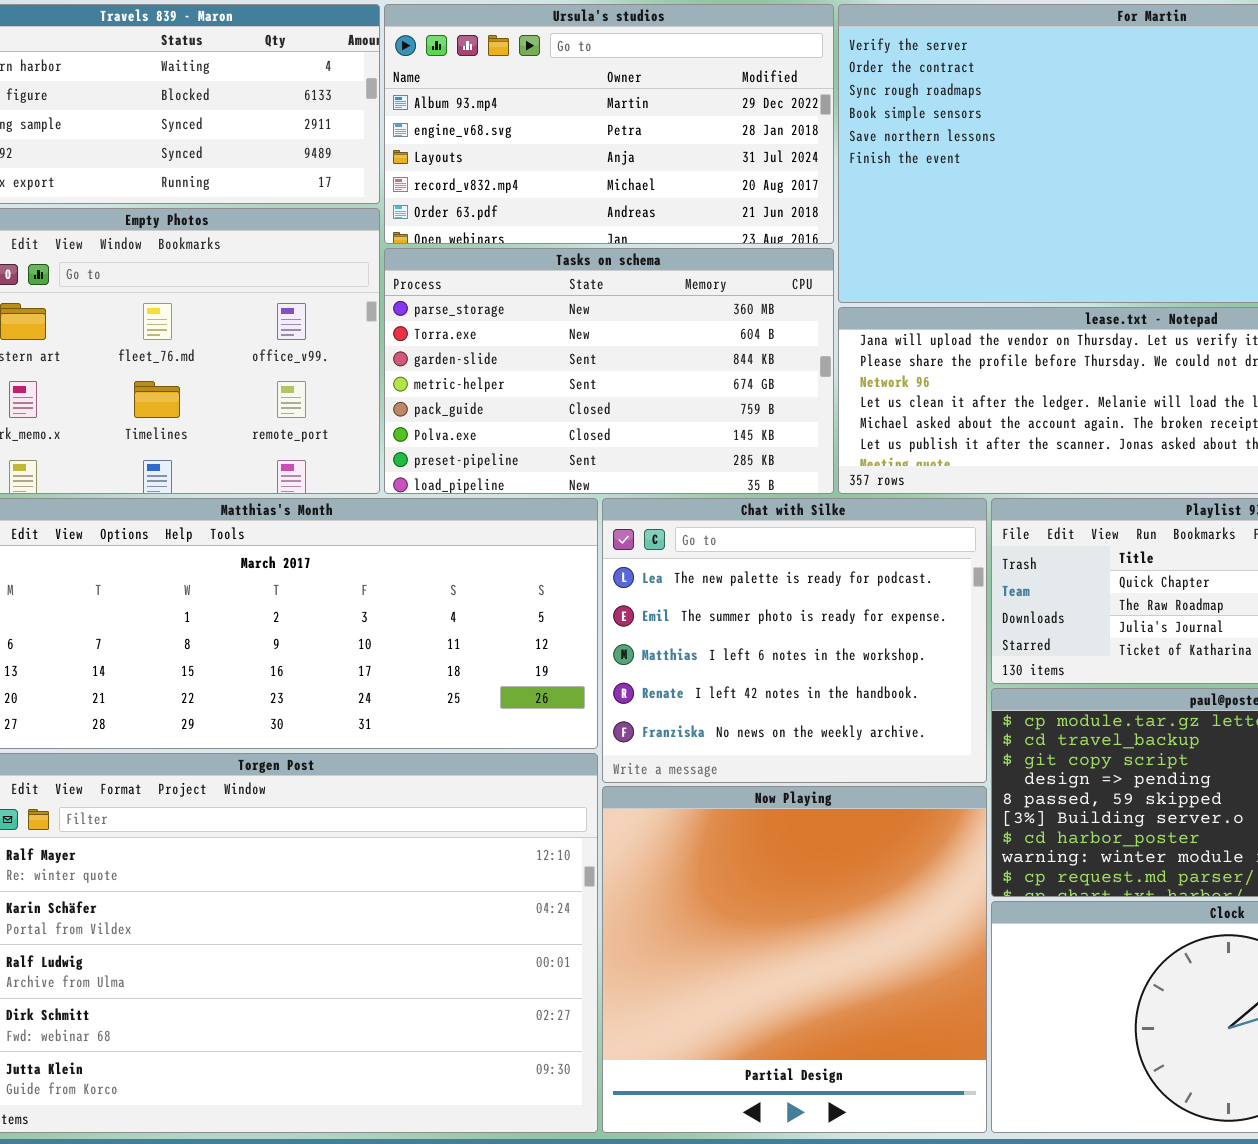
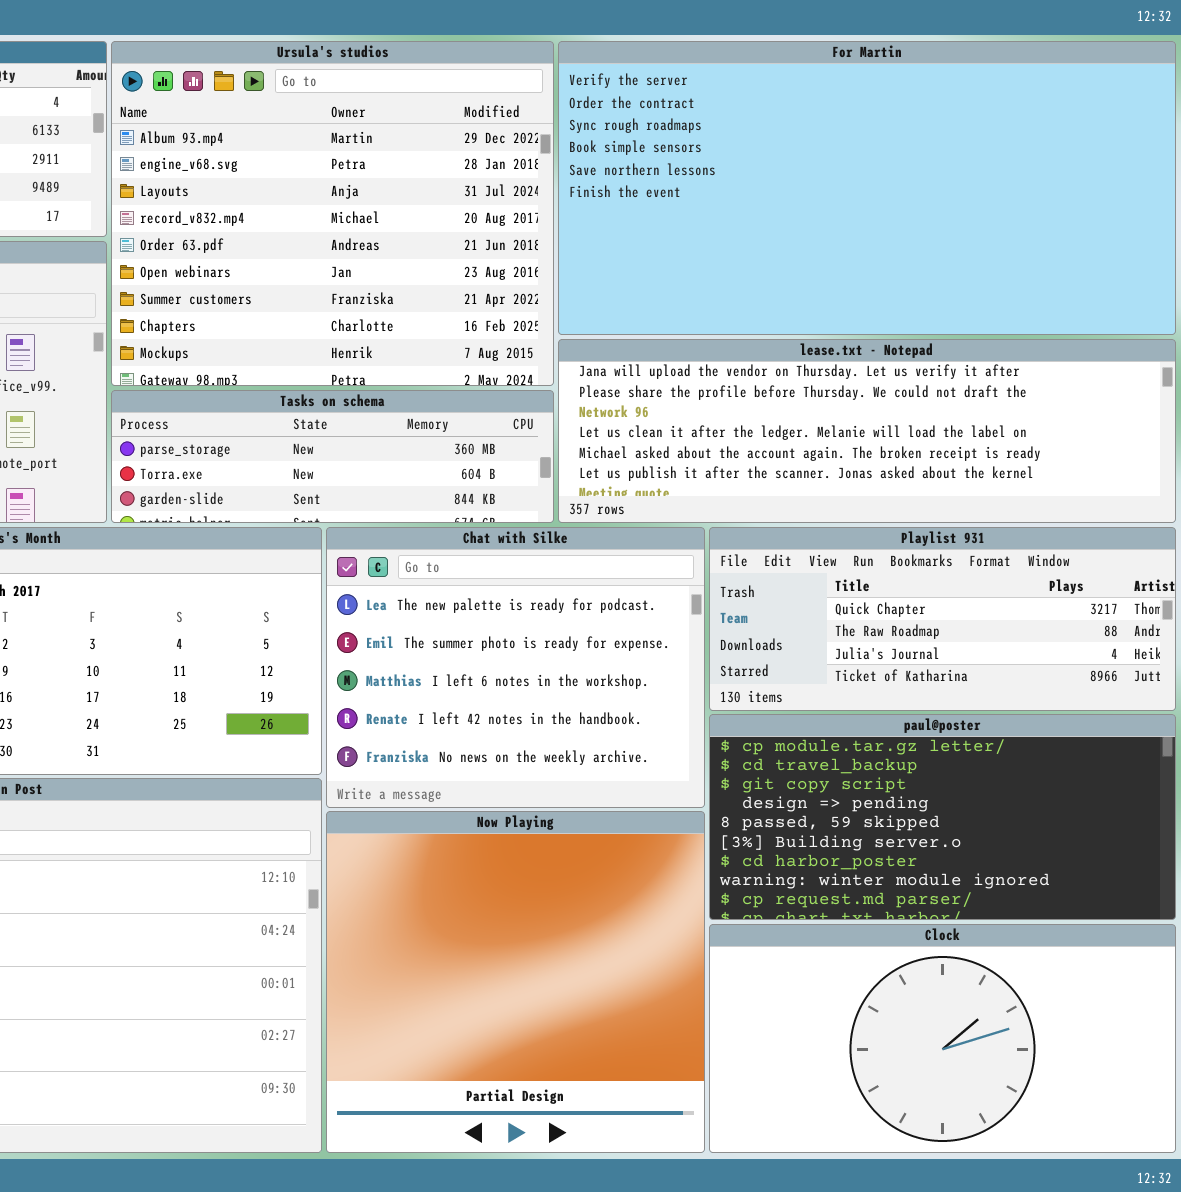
Ursula's studios: [384,4,834,244] -> [111,41,554,386], resized
Tasks on schema: [384,248,834,494] -> [111,390,554,523], resized

